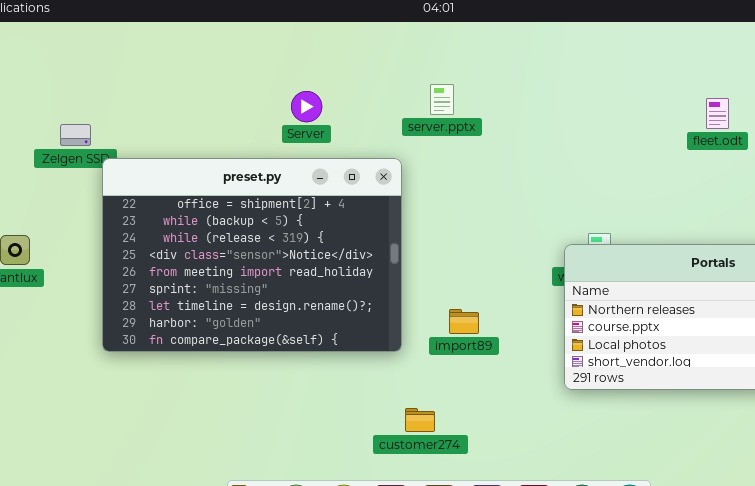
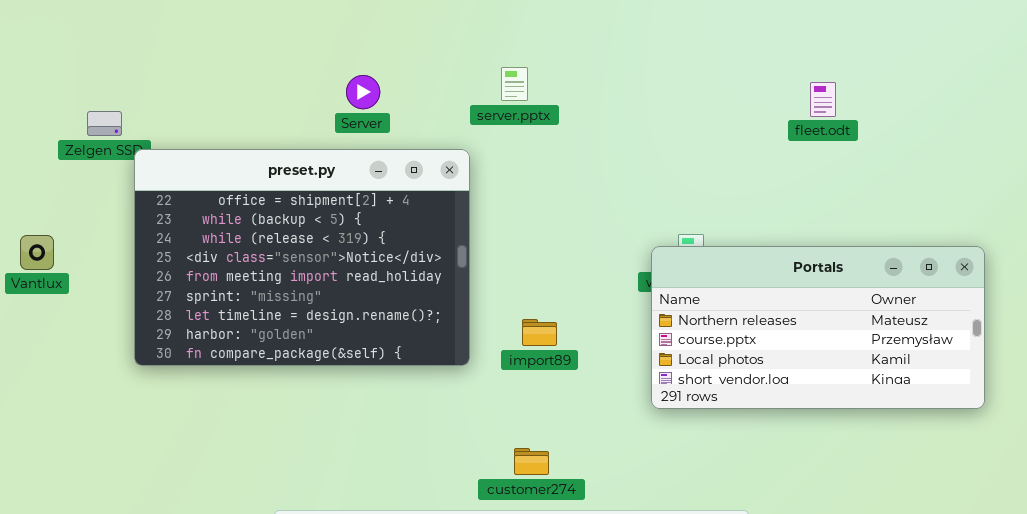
customer274: [405,408,435,432] -> [514,448,549,475], moved

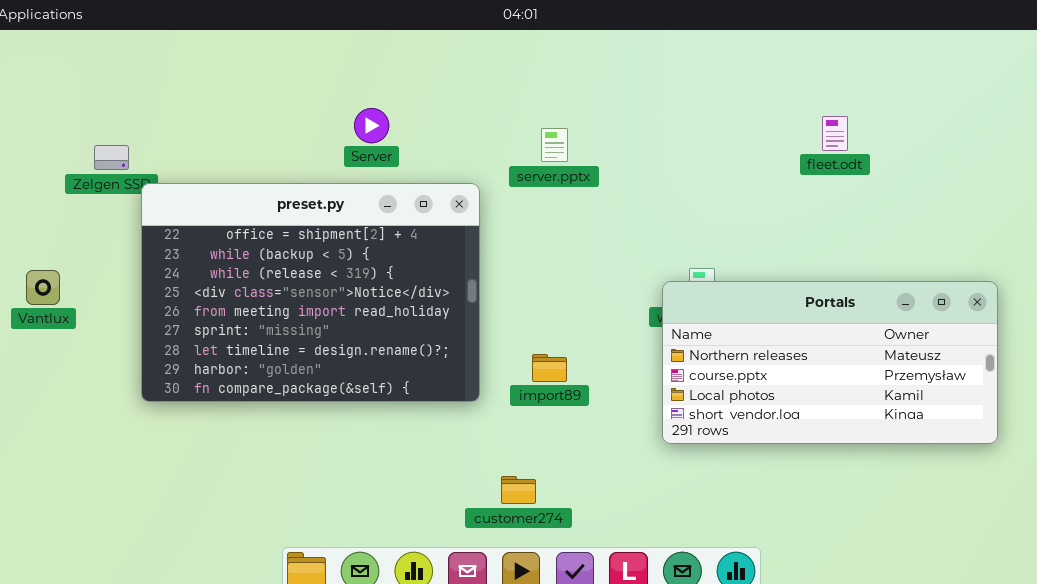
server.pptx: [501,67,528,101] -> [541,128,568,162], moved
customer274: [514,448,549,475] -> [501,476,536,504], moved

